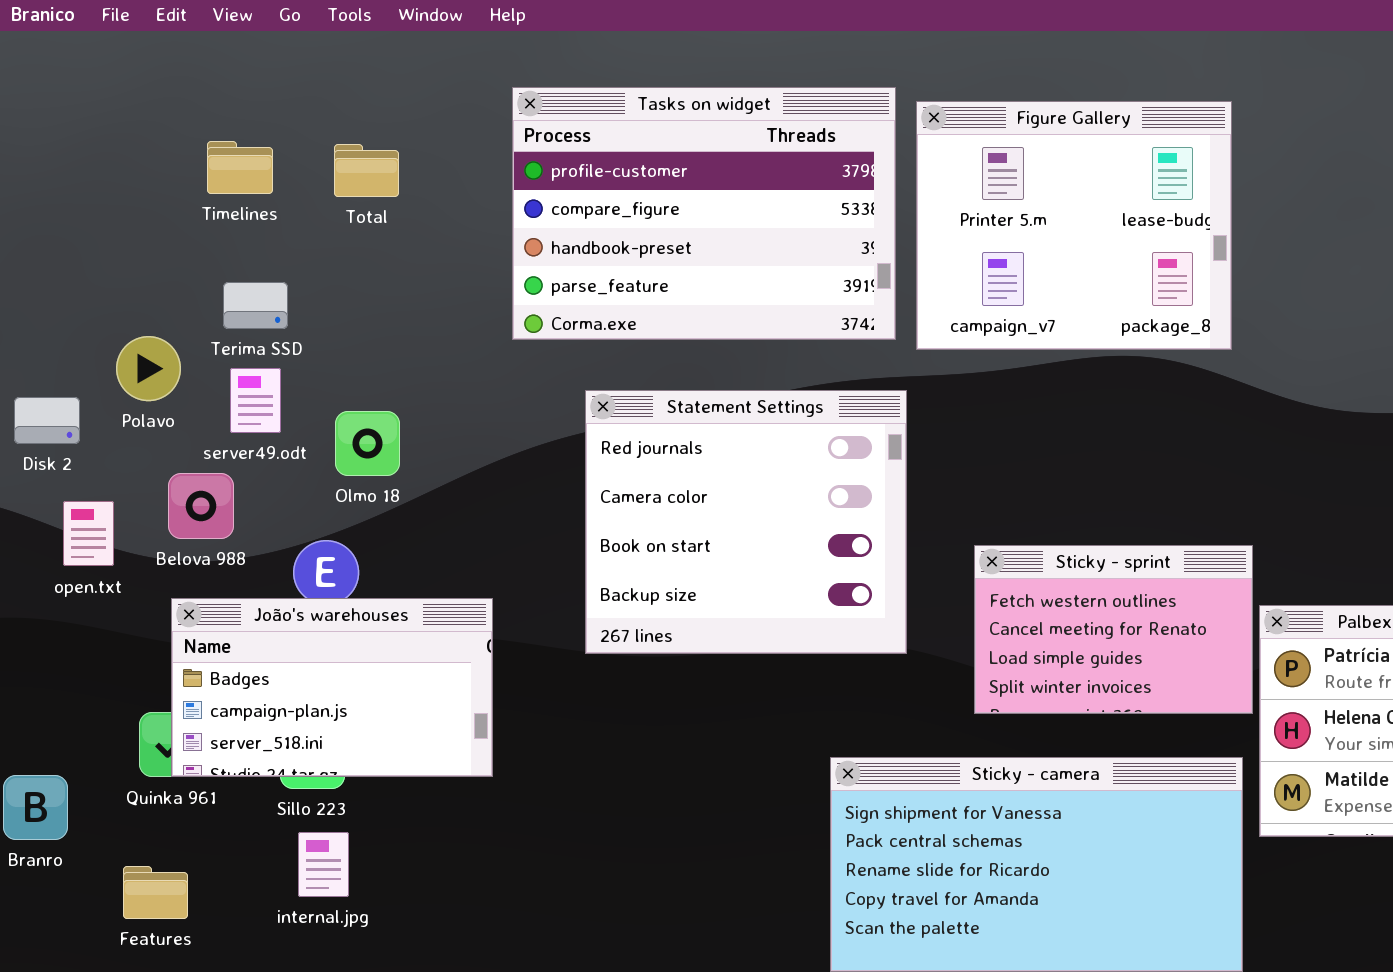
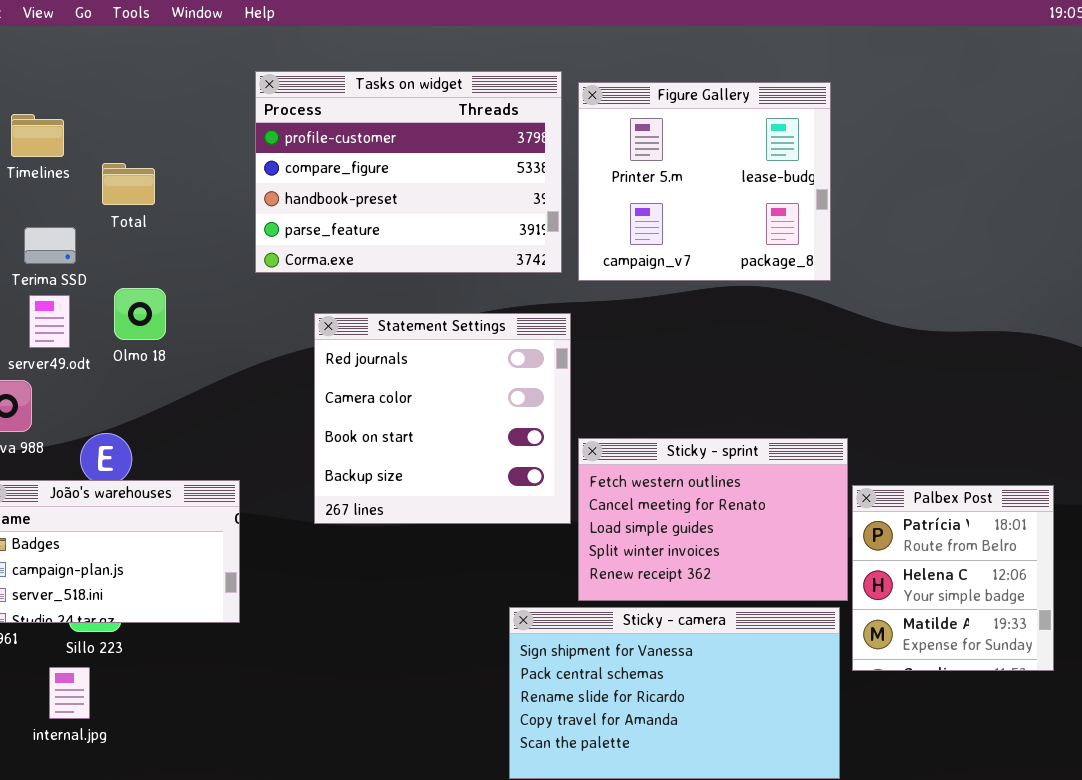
Total: [334,144,399,197] -> [102,163,155,205], moved
Olmo 18: [335,411,400,476] -> [114,288,166,340], moved
Sticky - sprint: [974,545,1253,714] -> [578,438,848,601], resized
internal.jpg: [298,832,349,897] -> [49,667,90,719], moved

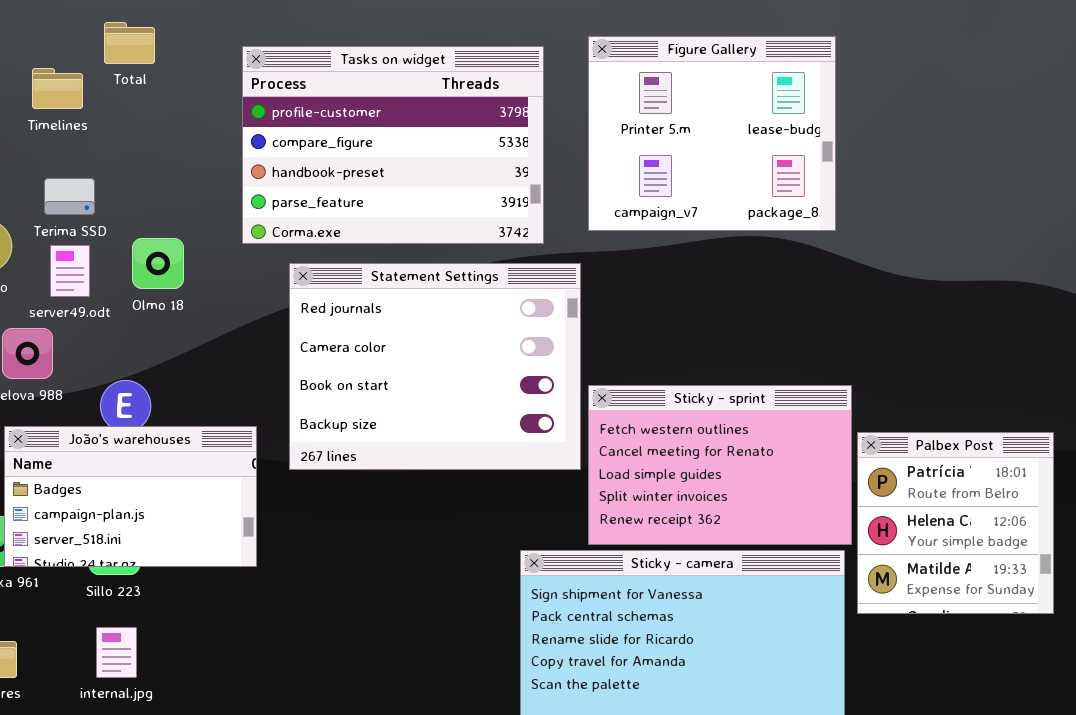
Tasks on widget: [255,71,562,273] -> [242,46,544,244], moved
Total: [102,163,155,205] -> [104,22,155,64], moved
Statement Settings: [314,313,571,524] -> [289,263,581,470], resized
internal.jpg: [49,667,90,719] -> [96,627,137,678], moved

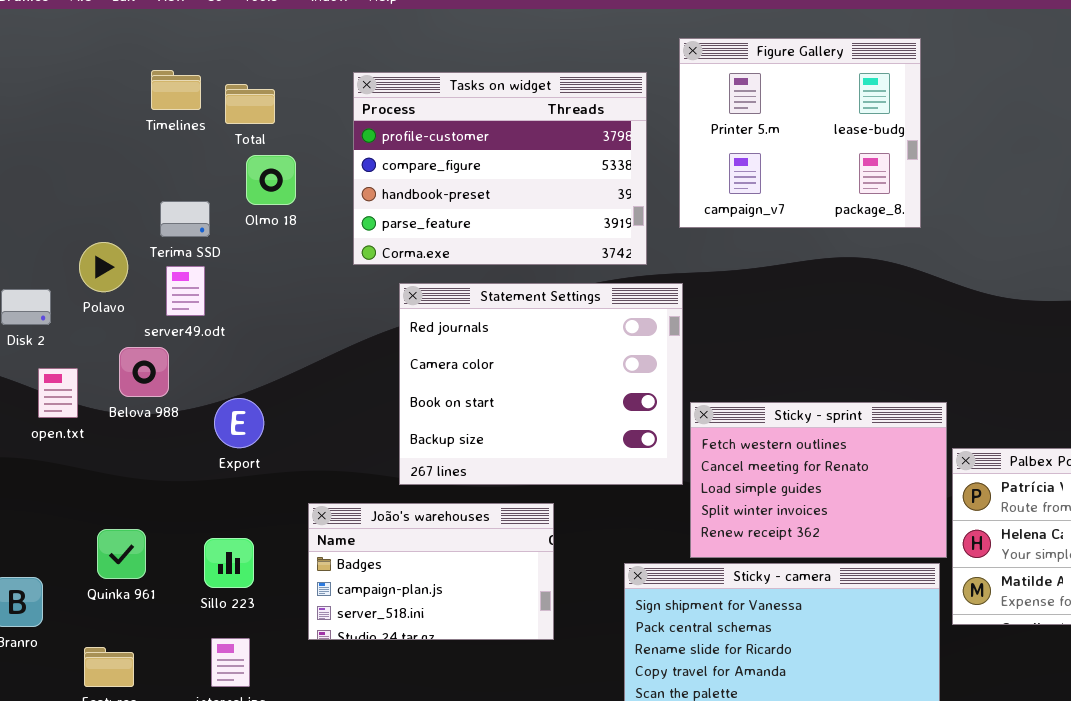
Total: [104,22,155,64] -> [225,84,275,124], moved
Figure Gallery: [588,36,836,231] -> [679,38,921,228], moved
Timelines: [32,68,83,109] -> [151,70,201,110], moved
Olmo 18: [132,238,184,289] -> [246,155,296,205], moved
João's warehouses: [4,426,257,567] -> [308,503,554,640], moved

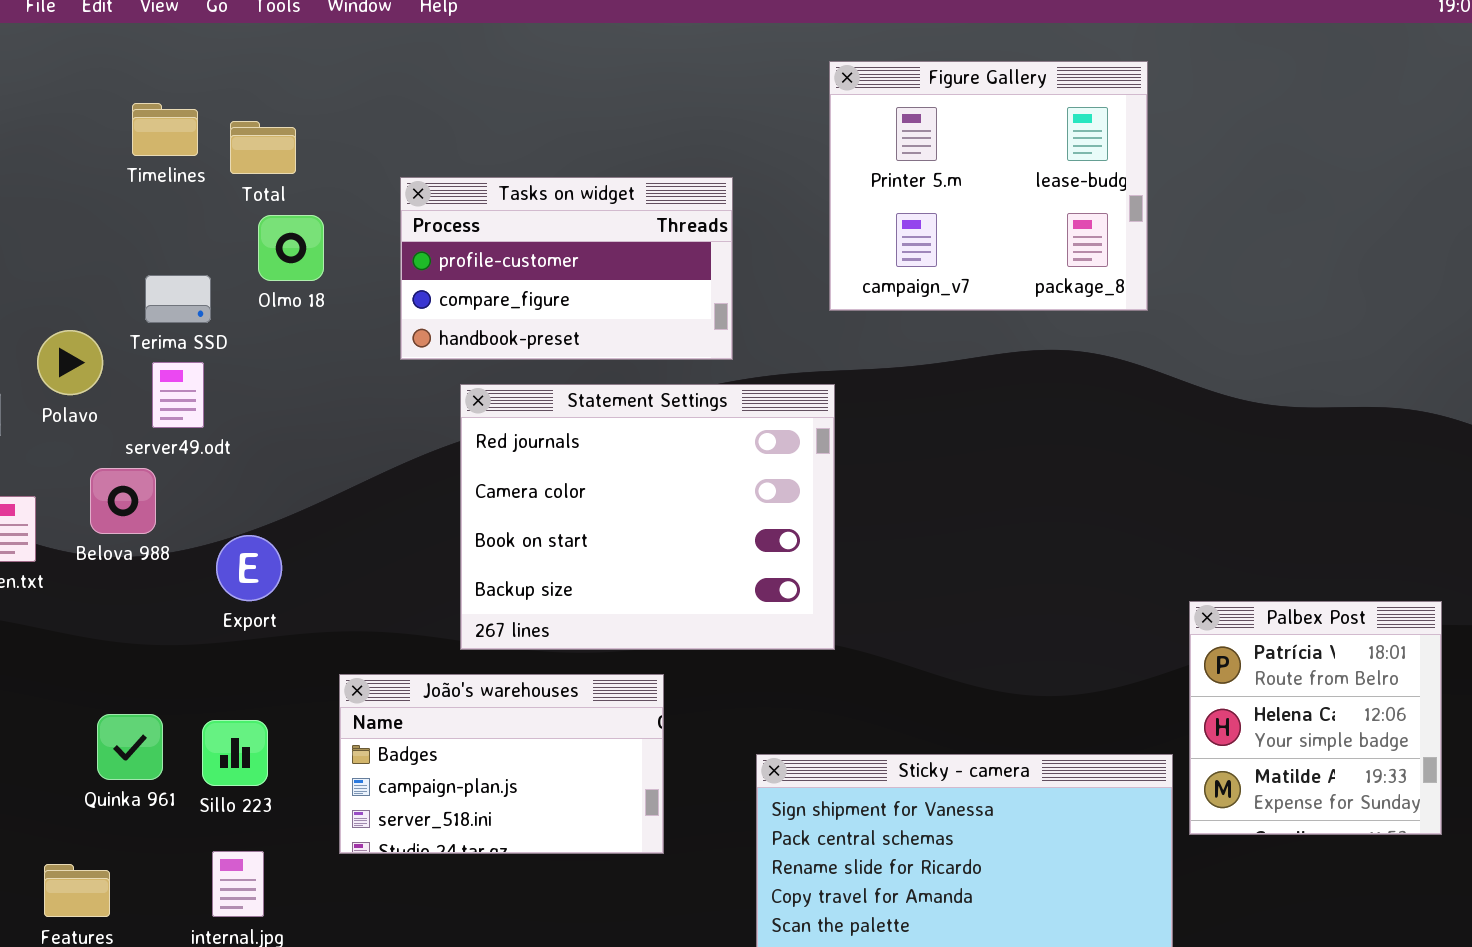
Tasks on widget: [353,72,647,265] -> [400,177,733,360], resized
Sticky - sprint: [690,402,947,558] -> none, closed
Quinka 961: [97,529,146,579] -> [97,714,163,780], moved

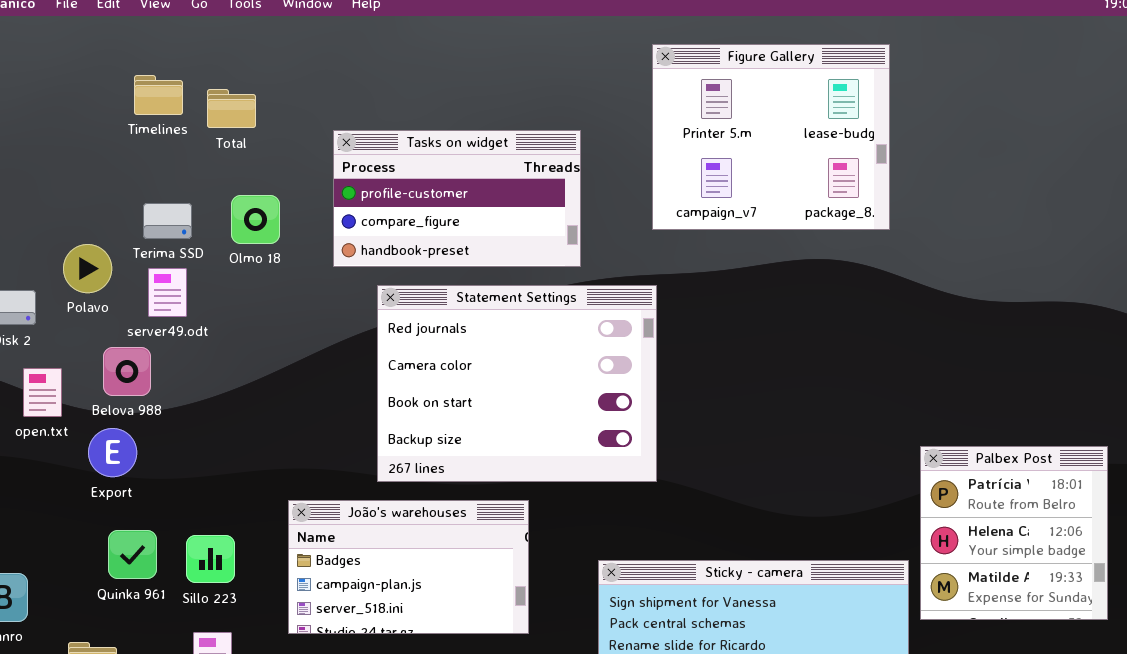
Olmo 18: [258,215,324,281] -> [231,195,280,244], moved
Export: [216,535,282,601] -> [88,428,137,477], moved

